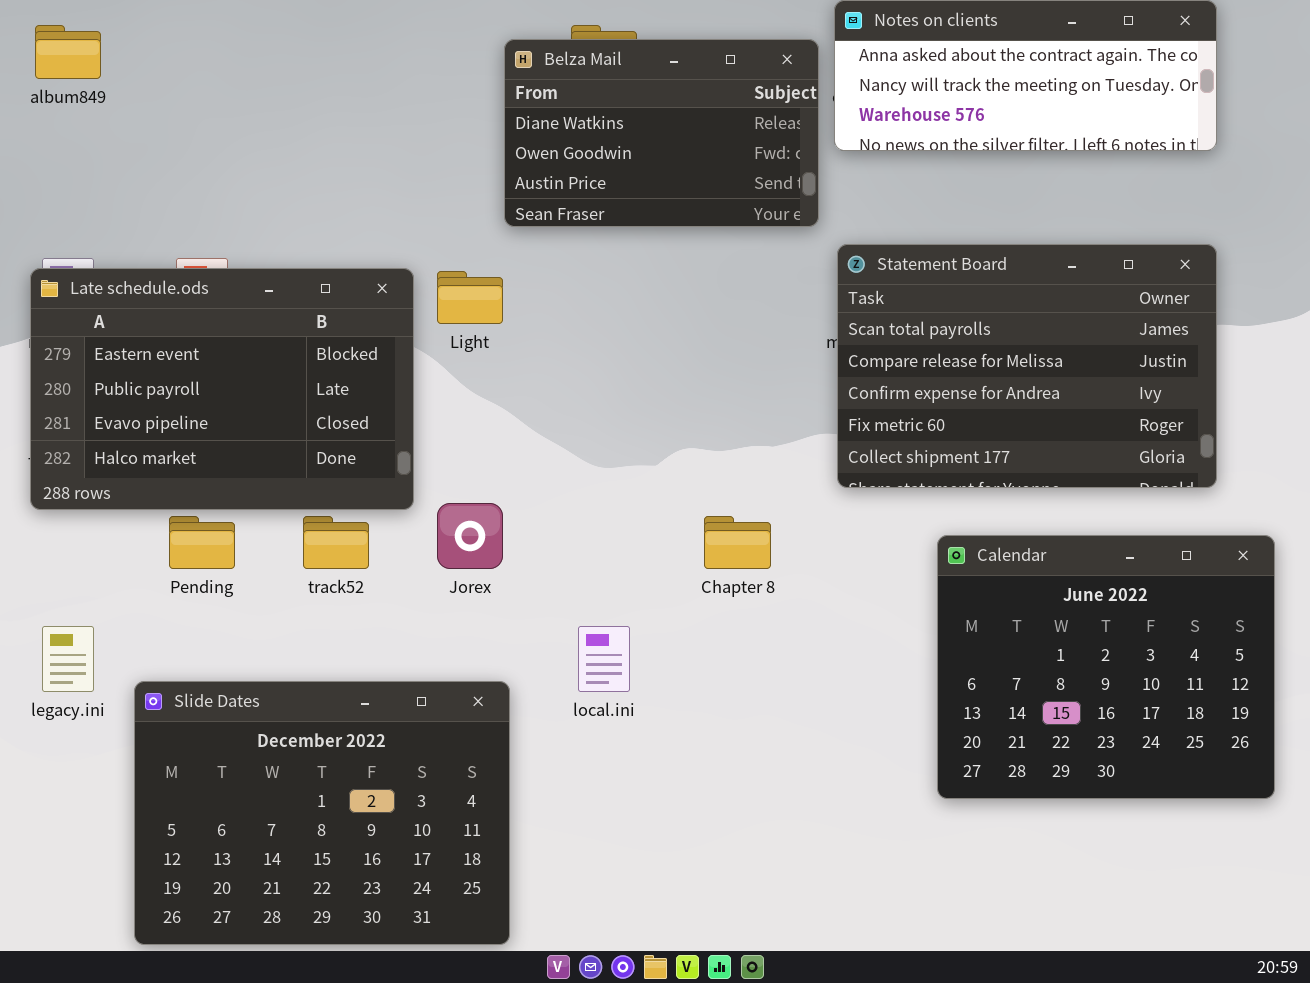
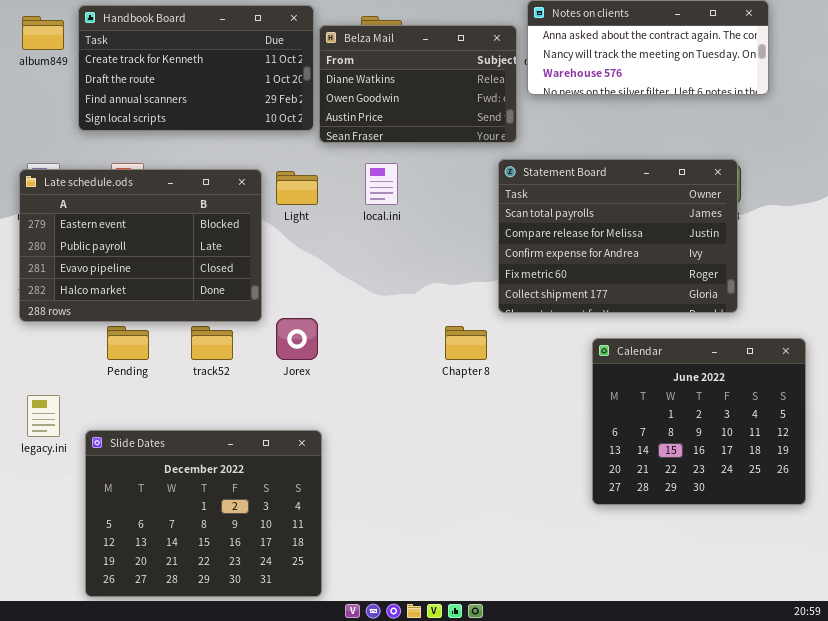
Handbook Board: none -> [78,5,314,131], opened
Statement Board: [837,244,1217,488] -> [498,159,738,313], moved
local.ini: [578,626,630,692] -> [365,163,398,205], moved

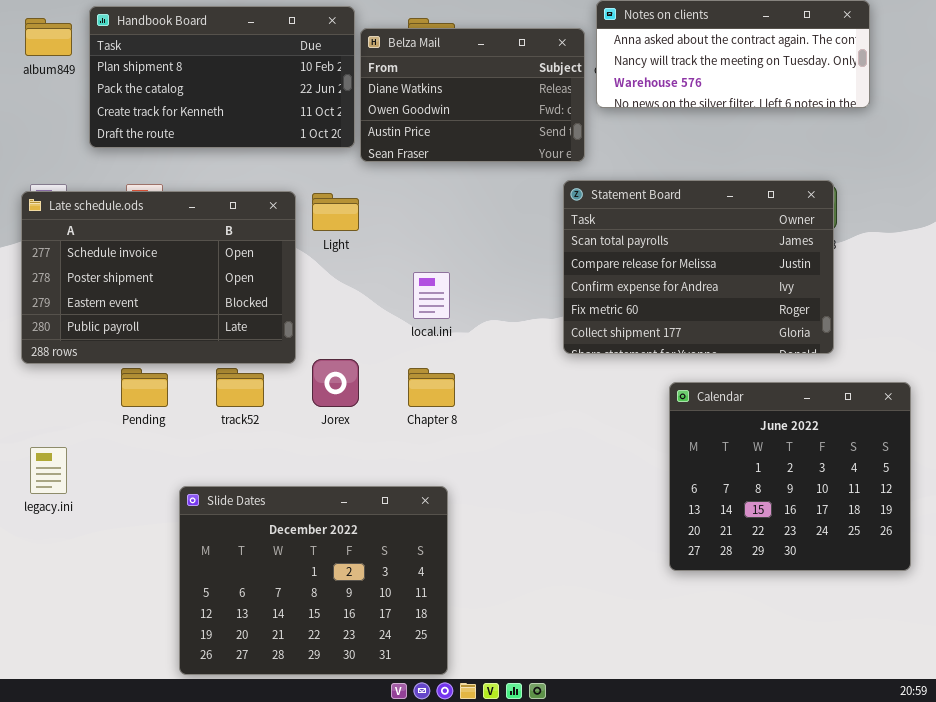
Handbook Board: [78,5,314,131] -> [89,6,355,148], scrolled up 2 rows
local.ini: [365,163,398,205] -> [413,272,450,319], moved
Late schedule.ods: [19,169,262,322] -> [21,191,296,364], scrolled up 2 rows
Chapter 8: [445,326,487,360] -> [408,368,455,407], moved
Slide Dates: [85,430,322,597] -> [179,486,448,675], moved

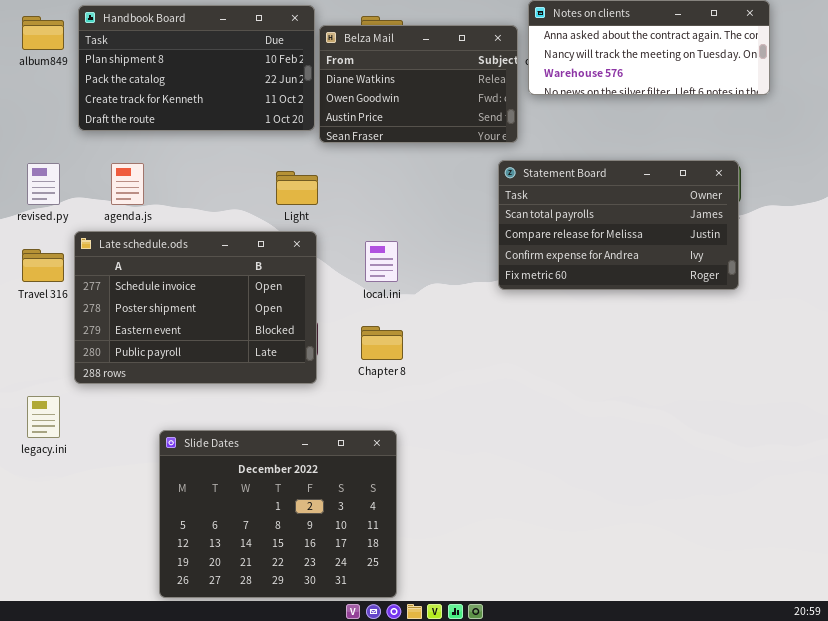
Statement Board: [563,180,834,354] -> [498,160,739,290], resized
Late schedule.ods: [21,191,296,364] -> [74,231,317,384], moved
Calendar: [669,382,911,571] -> none, closed

